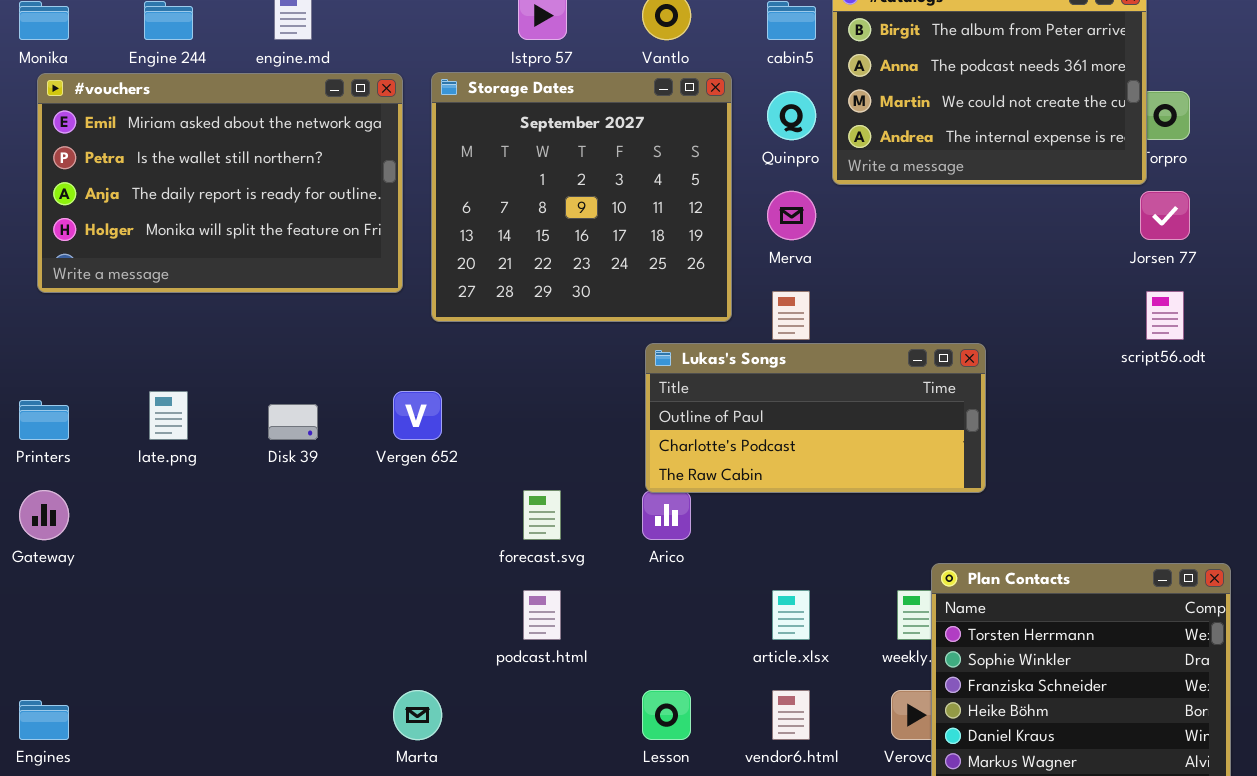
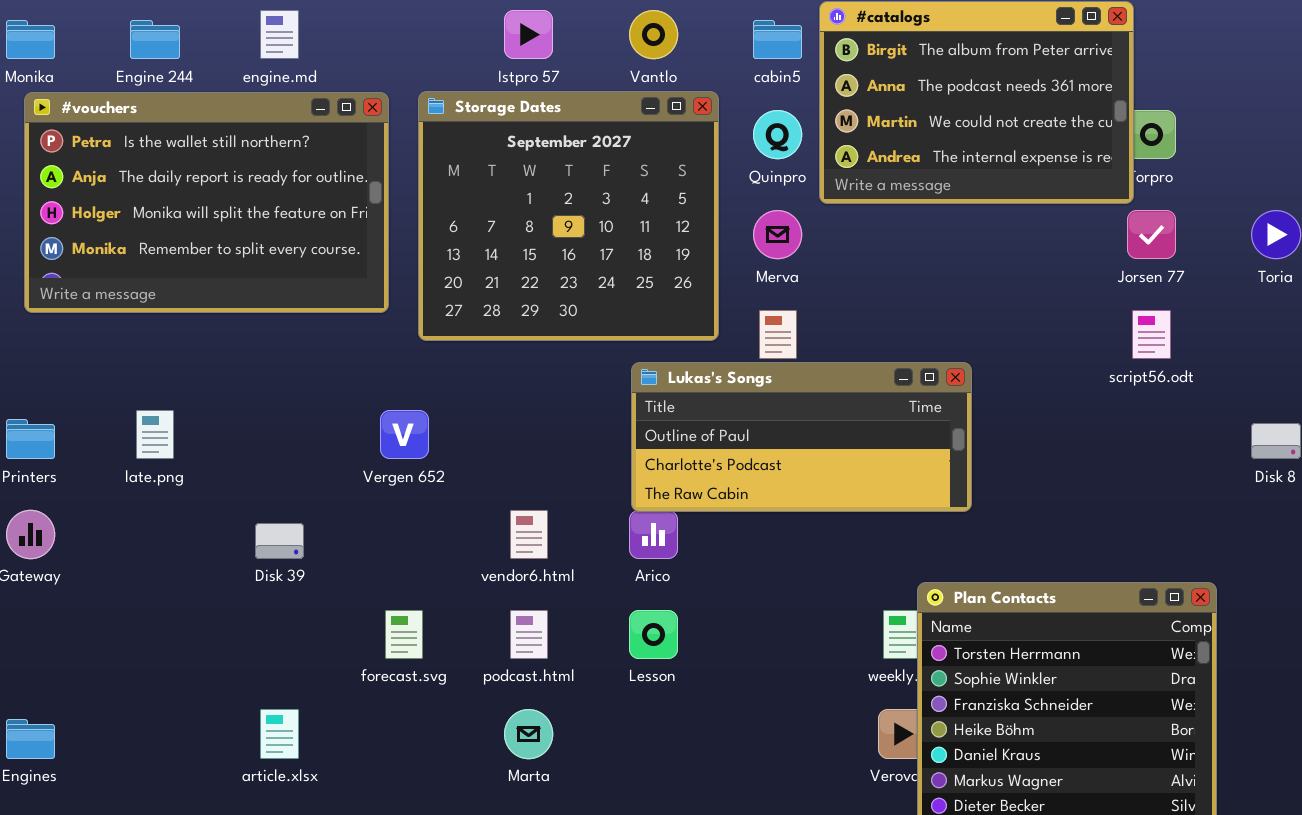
#vouchers: [37,73,403,293] -> [24,92,389,313], scrolled down 1 row
Disk 39: [268,404,318,440] -> [255,523,304,559], moved
forecast.svg: [523,490,561,540] -> [385,610,423,659], moved
article.xlsx: [772,590,810,640] -> [260,709,299,759], moved
Marta: [393,690,442,740] -> [504,709,553,759], moved
Lesson: [642,690,691,740] -> [629,610,678,659], moved
vendor6.html: [772,690,810,740] -> [510,510,548,559], moved

